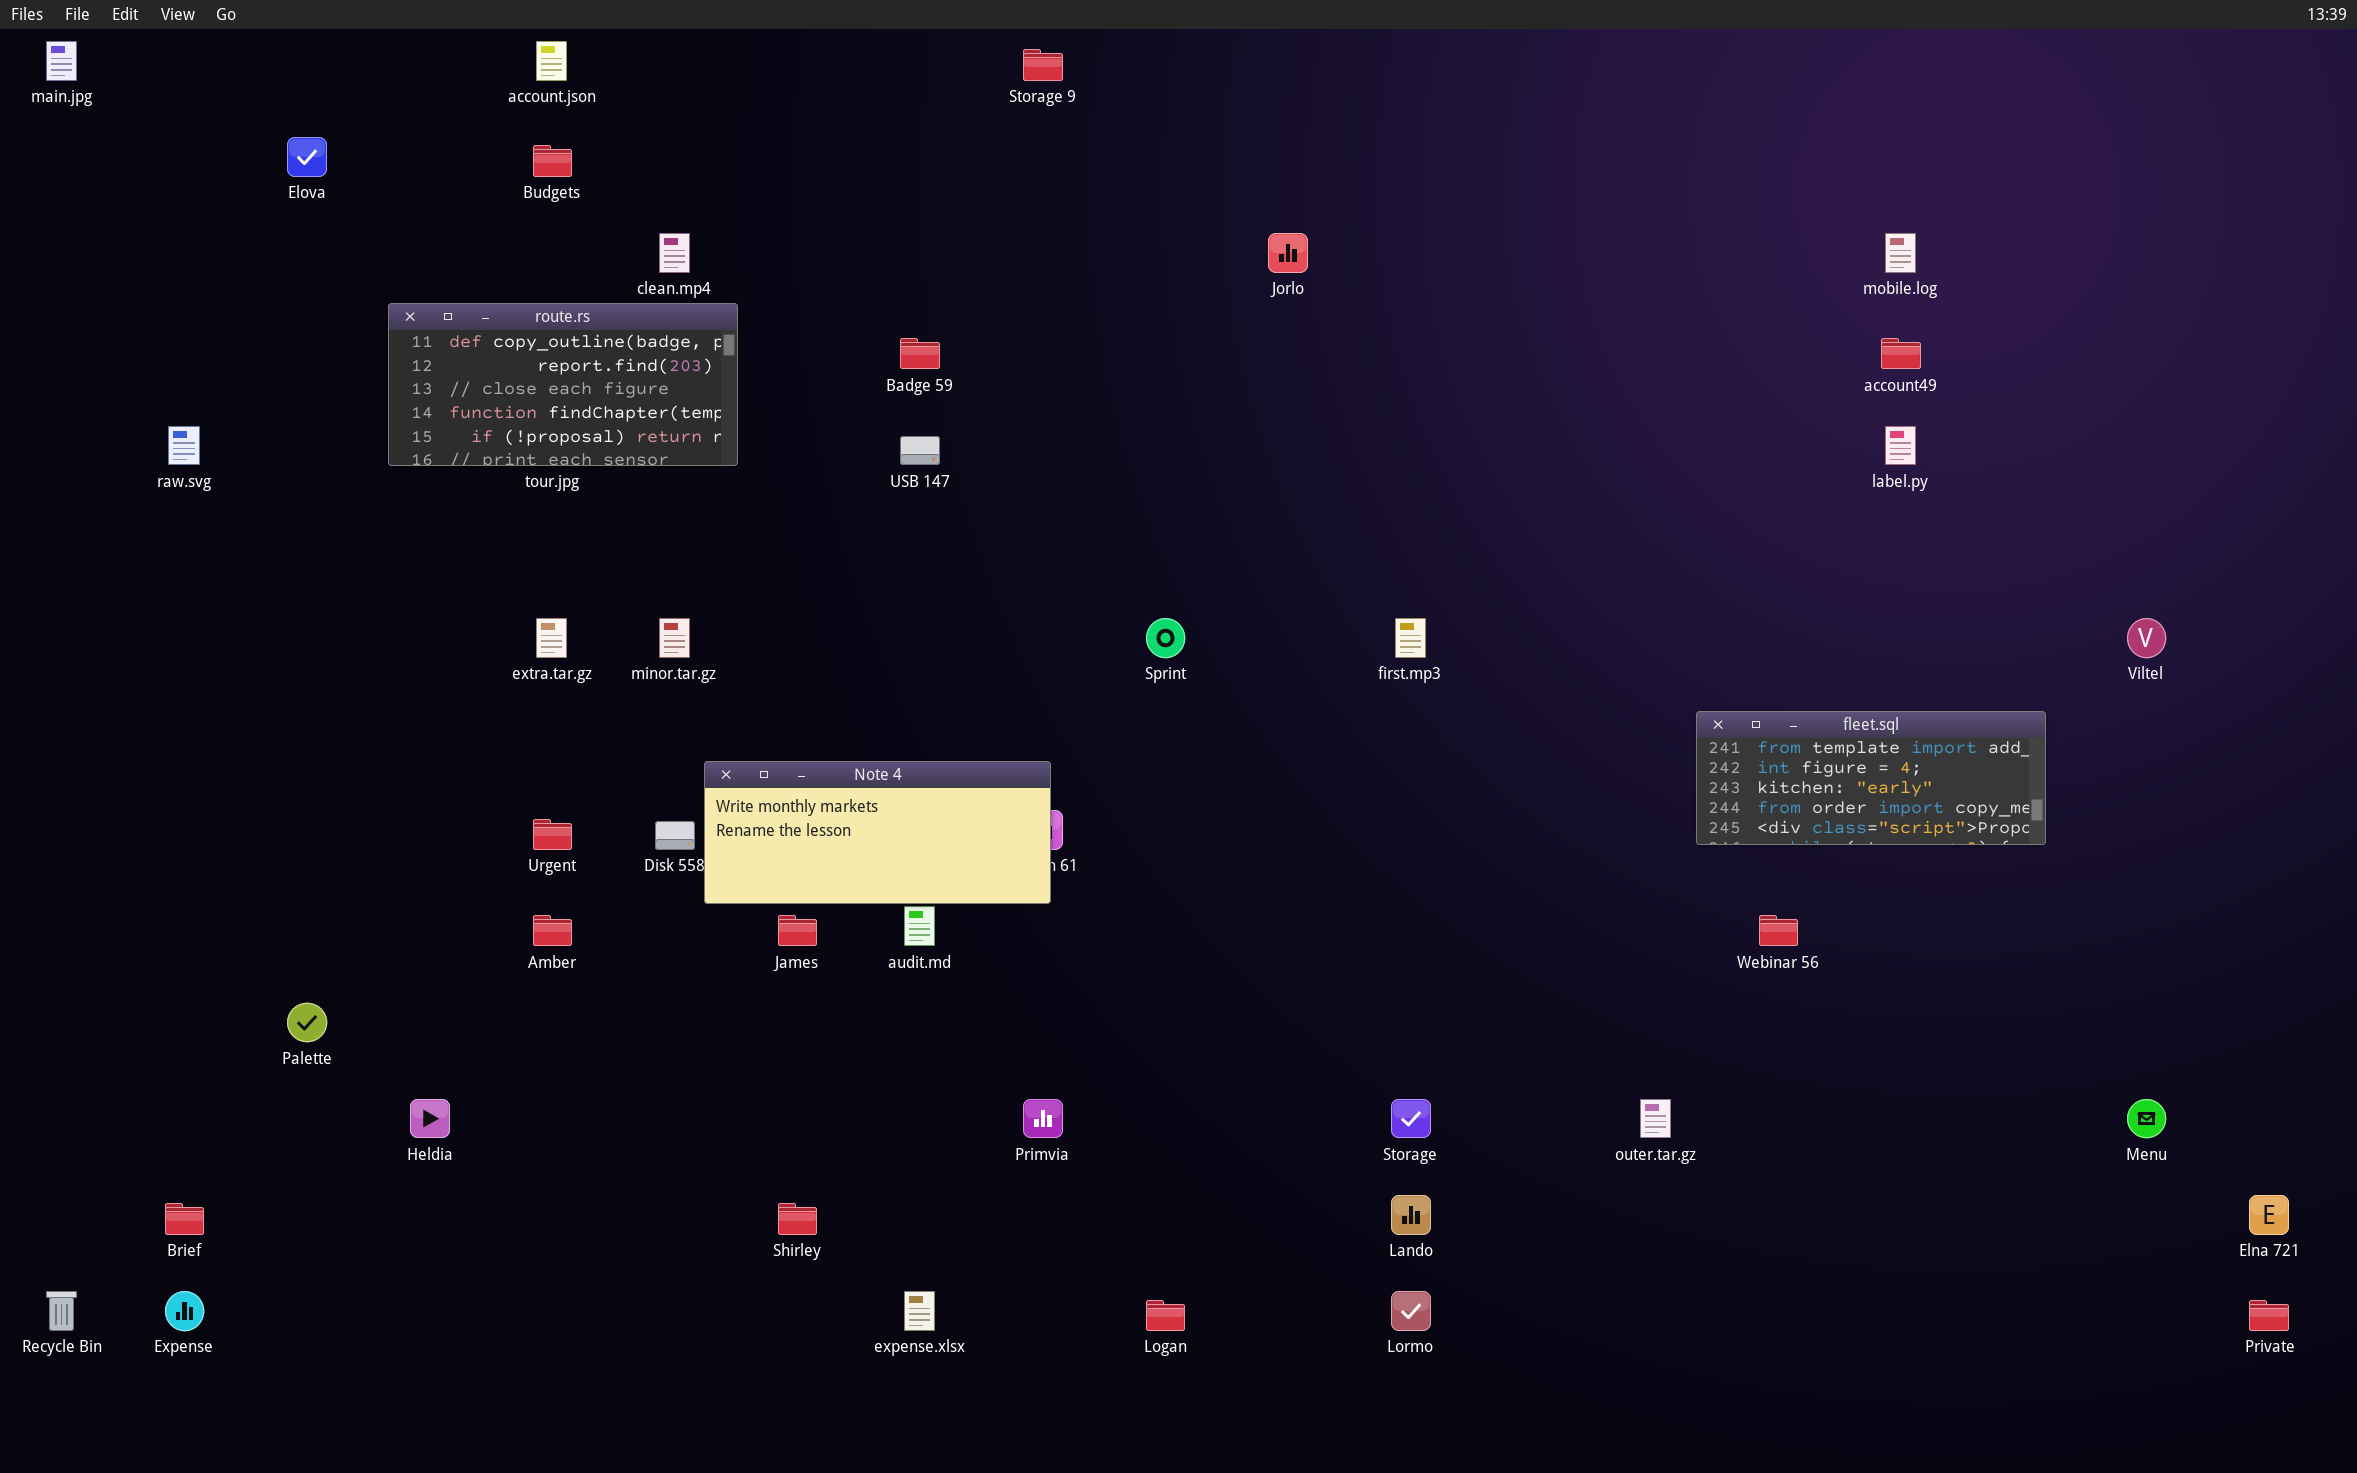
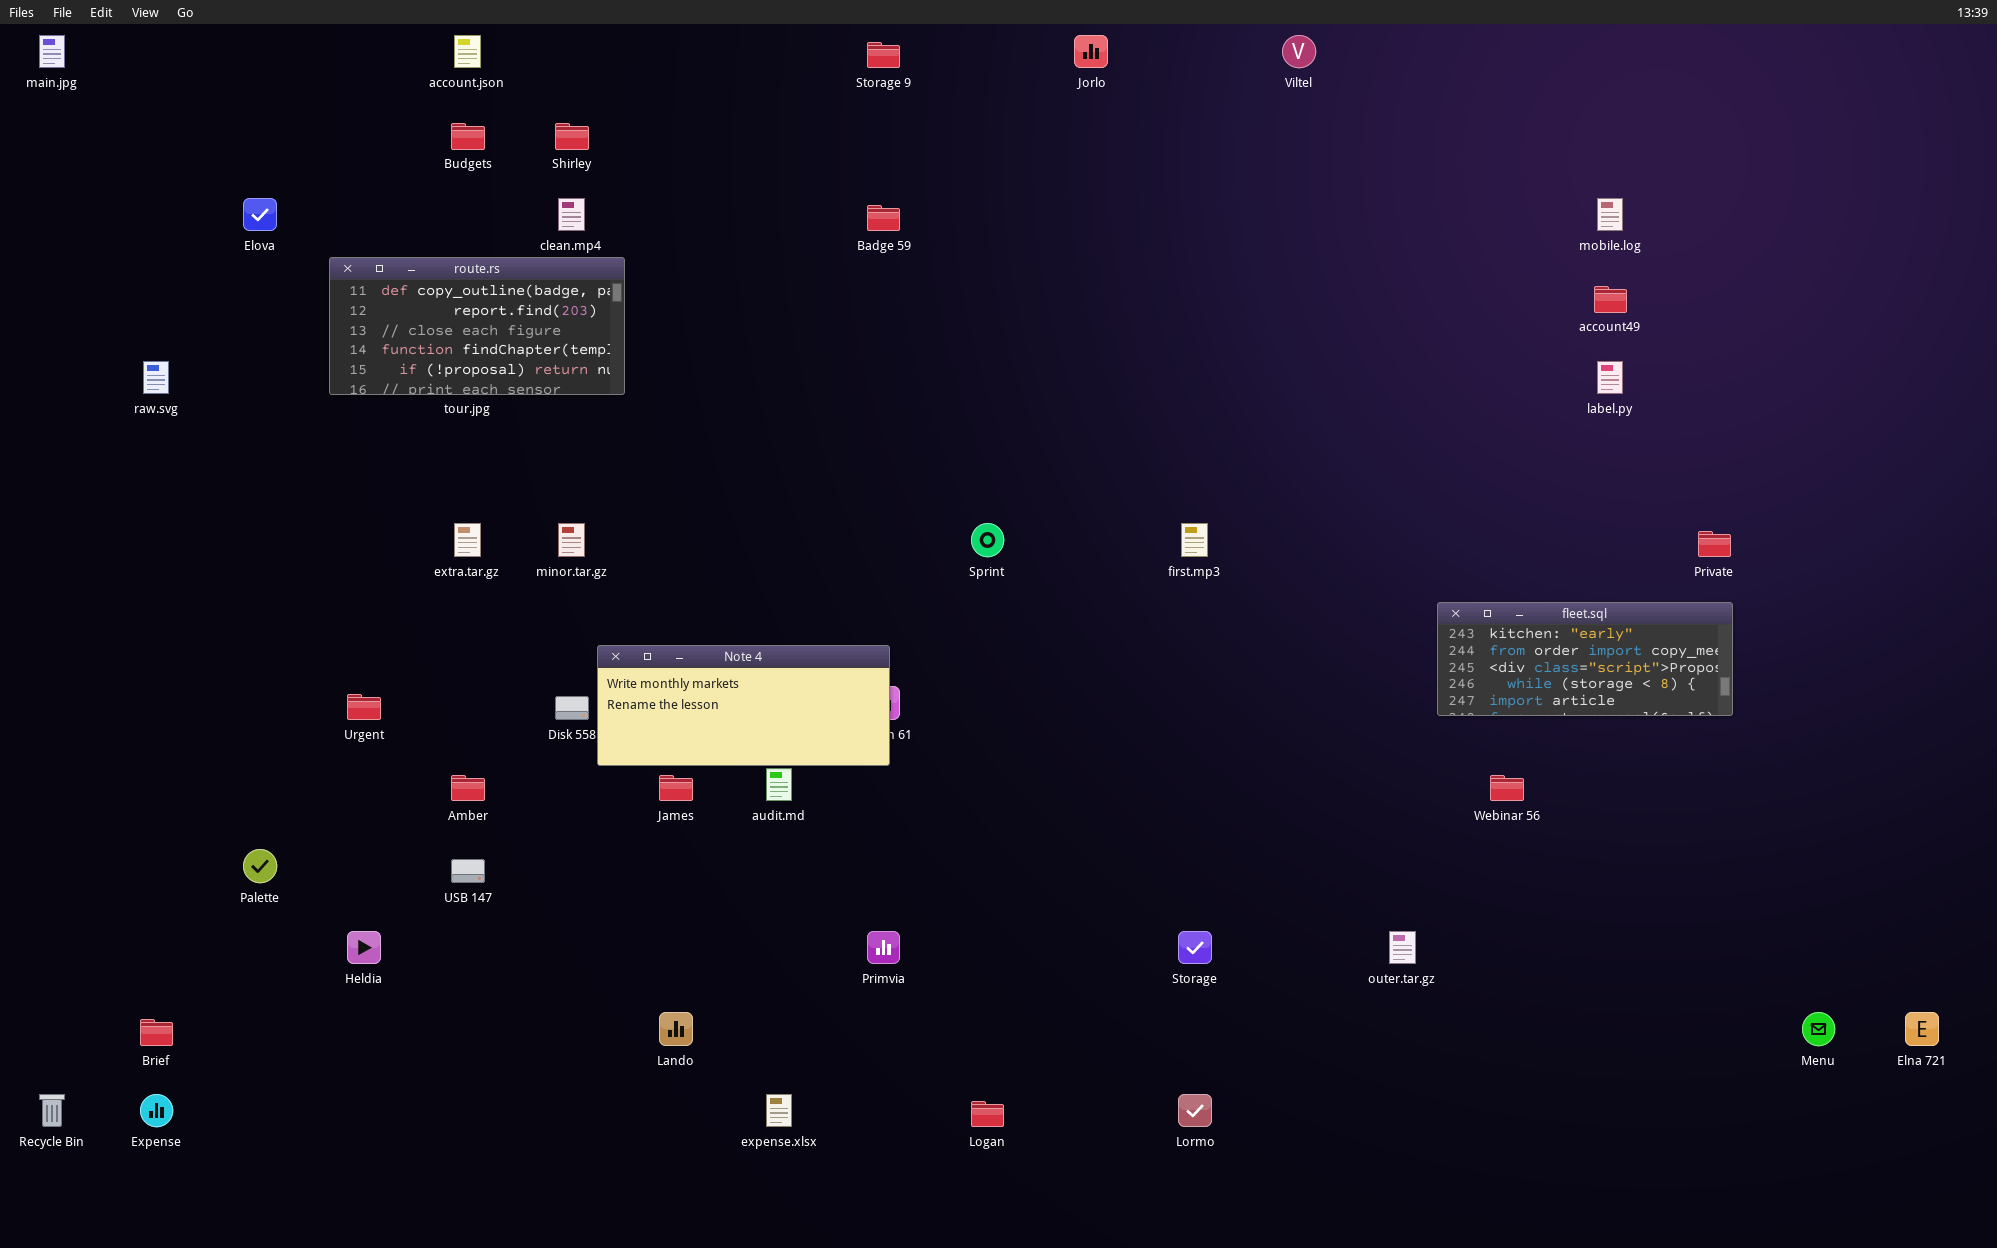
Elova: [287,137,327,177] -> [243,198,277,231], moved
Jorlo: [1268,233,1308,273] -> [1074,35,1108,68], moved
Badge 59: [900,338,940,369] -> [867,205,900,231], moved
USB 147: [900,436,940,465] -> [451,859,485,883], moved
Viltel: [2127,618,2166,658] -> [1282,35,1316,68], moved
fleet.sql: [1696,711,2046,845] -> [1437,602,1733,716], scrolled down 2 rows
Urgent: [533,819,572,850] -> [347,694,381,720], moved
Menu: [2127,1099,2166,1138] -> [1802,1012,1835,1046], moved
Lando: [1391,1195,1431,1235] -> [659,1012,693,1046], moved
Shirley: [778,1203,817,1235] -> [555,123,589,150], moved
Private: [2249,1300,2289,1331] -> [1698,531,1731,557], moved

